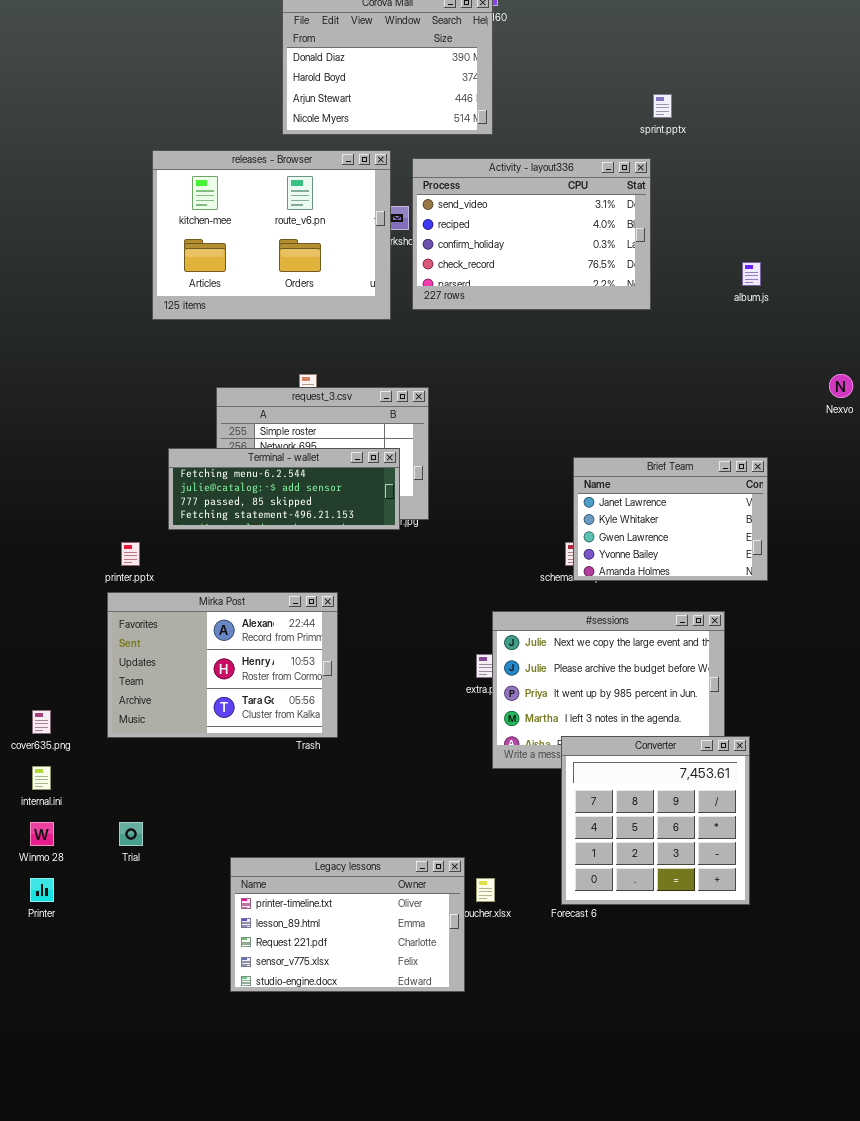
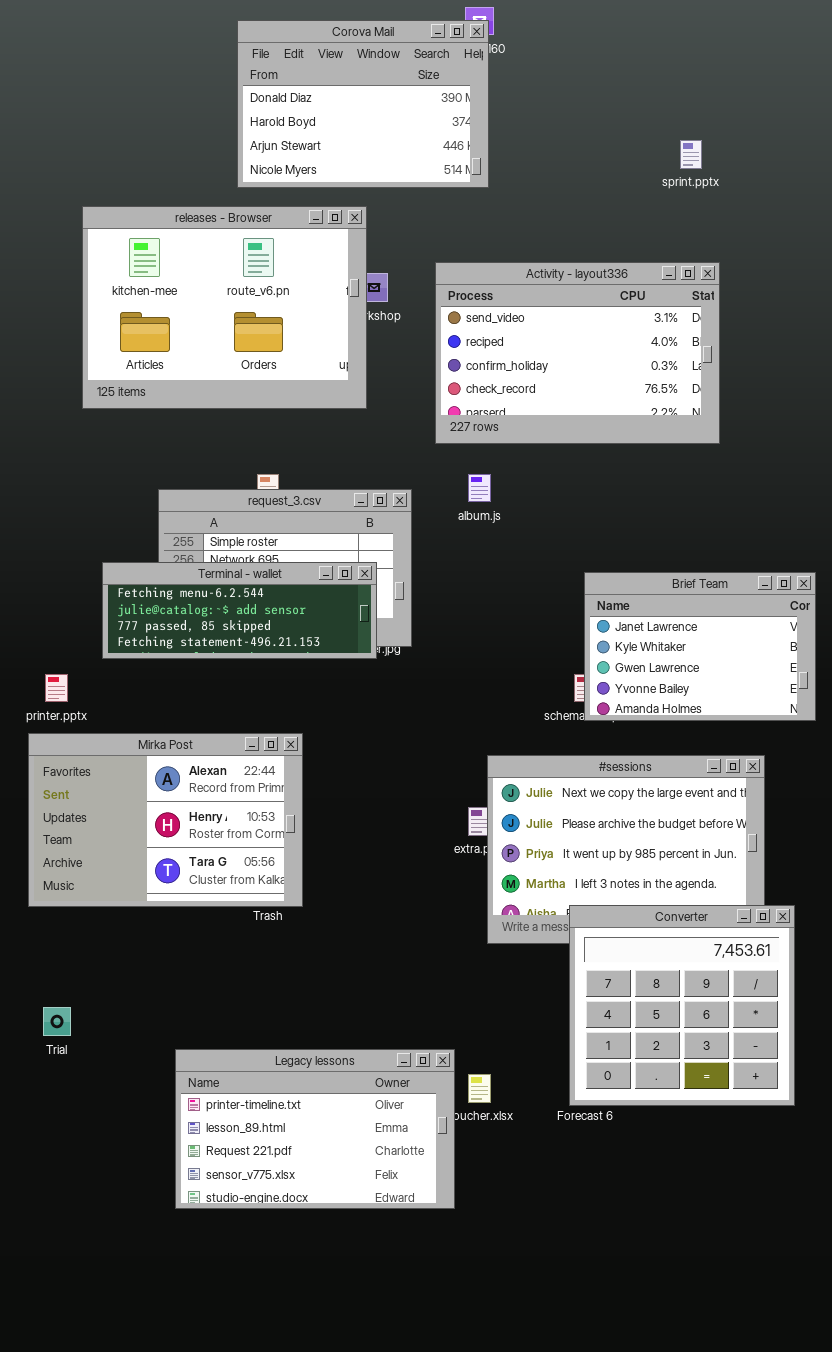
Activity - layout336: [412,158,651,310] -> [435,262,720,444], moved
album.js: [742,262,761,286] -> [468,474,491,502], moved

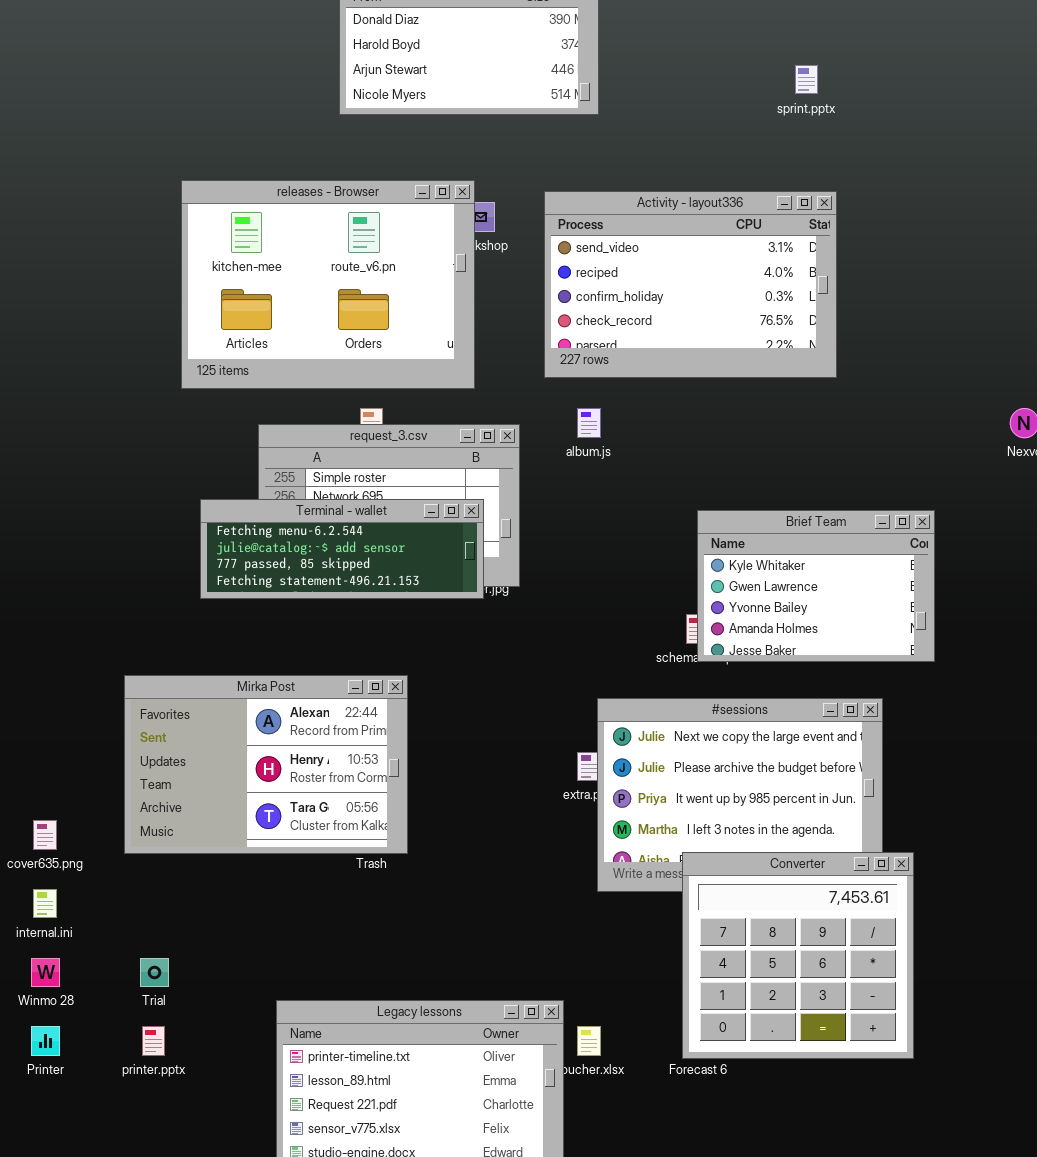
releases - Browser: [82,206,367,409] -> [181,180,475,389], moved
Brief Team: [584,572,816,721] -> [697,510,935,662], scrolled down 1 row
printer.pptx: [45,674,68,702] -> [142,1026,165,1056], moved

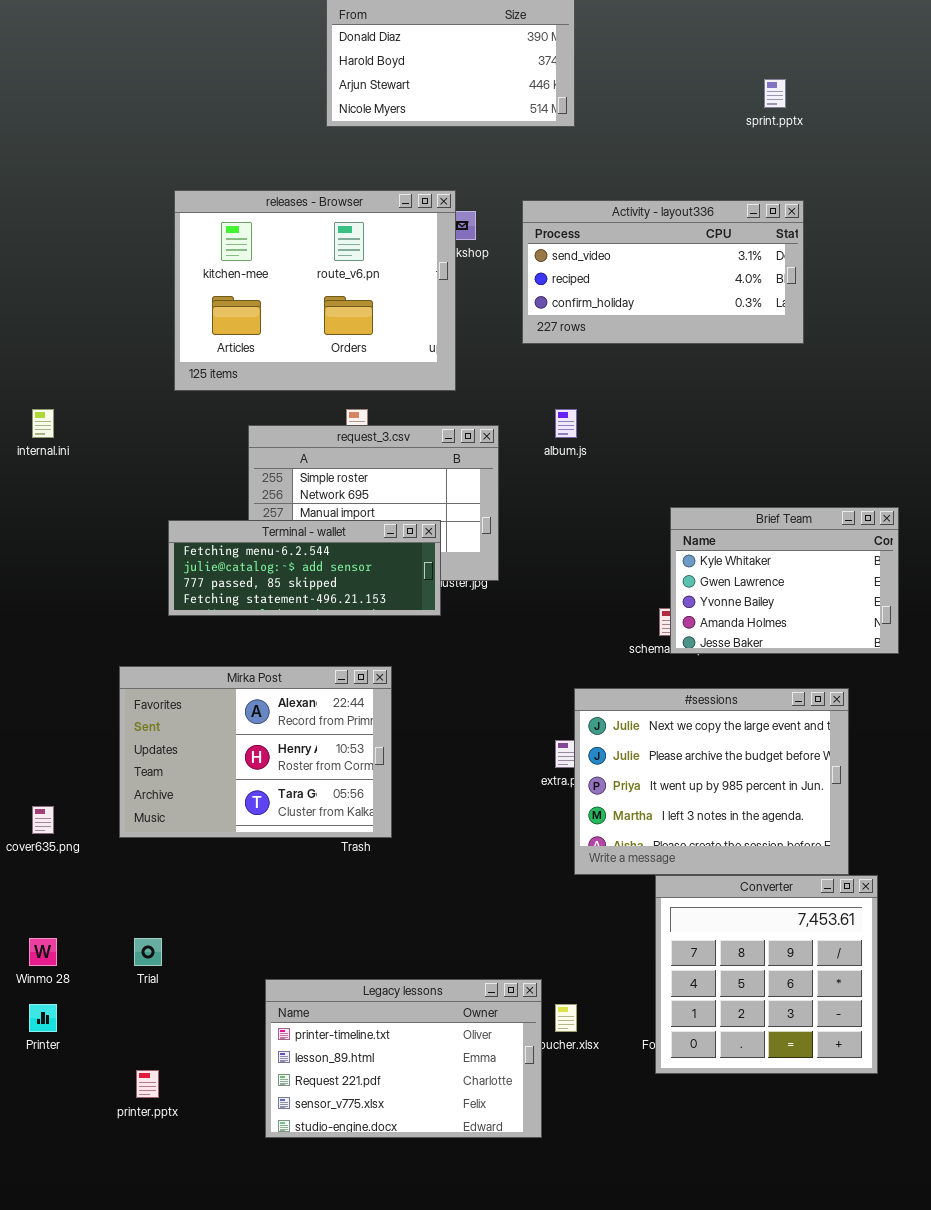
Activity - layout336: [544,191,837,378] -> [522,200,804,344], resized
Terminal - wallet: [200,499,484,599] -> [168,520,441,616], moved
Converter: [682,852,914,1059] -> [655,875,878,1074], moved
internal.ini: [33,889,57,918] -> [32,409,54,438], moved
printer.pptx: [142,1026,165,1056] -> [136,1070,159,1098], moved

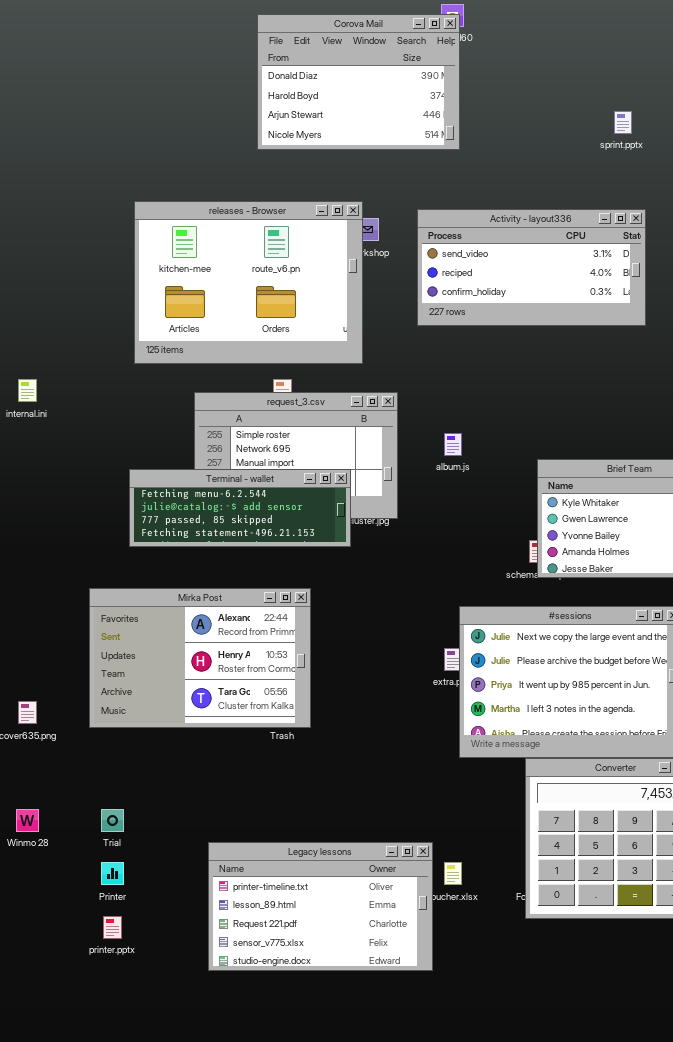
album.js: [555,409,577,438] -> [444,433,462,456], moved
Printer: [29,1004,57,1032] -> [101,862,124,885], moved

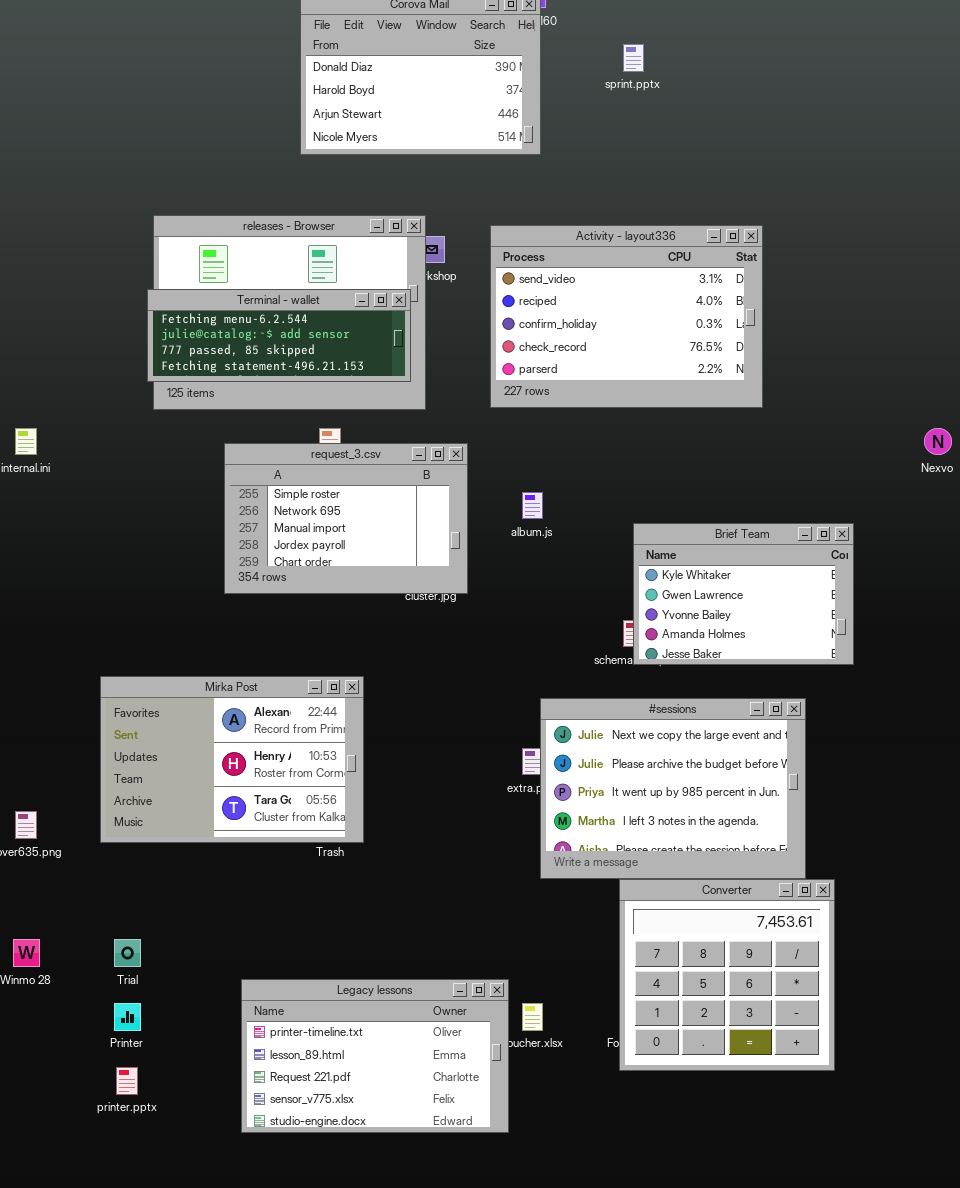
sprint.pptx: [614,111,632,134] -> [623,44,644,72], moved
Activity - layout336: [417,209,646,326] -> [490,225,763,408], resized
Terminal - wallet: [129,469,351,547] -> [147,289,411,382], moved

